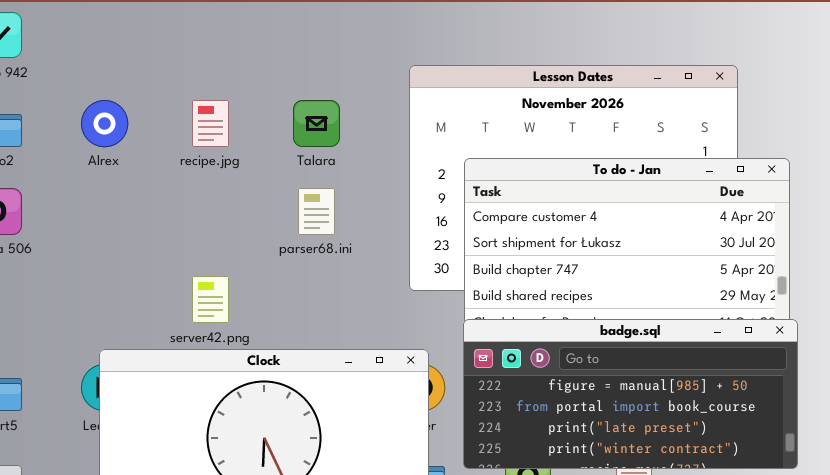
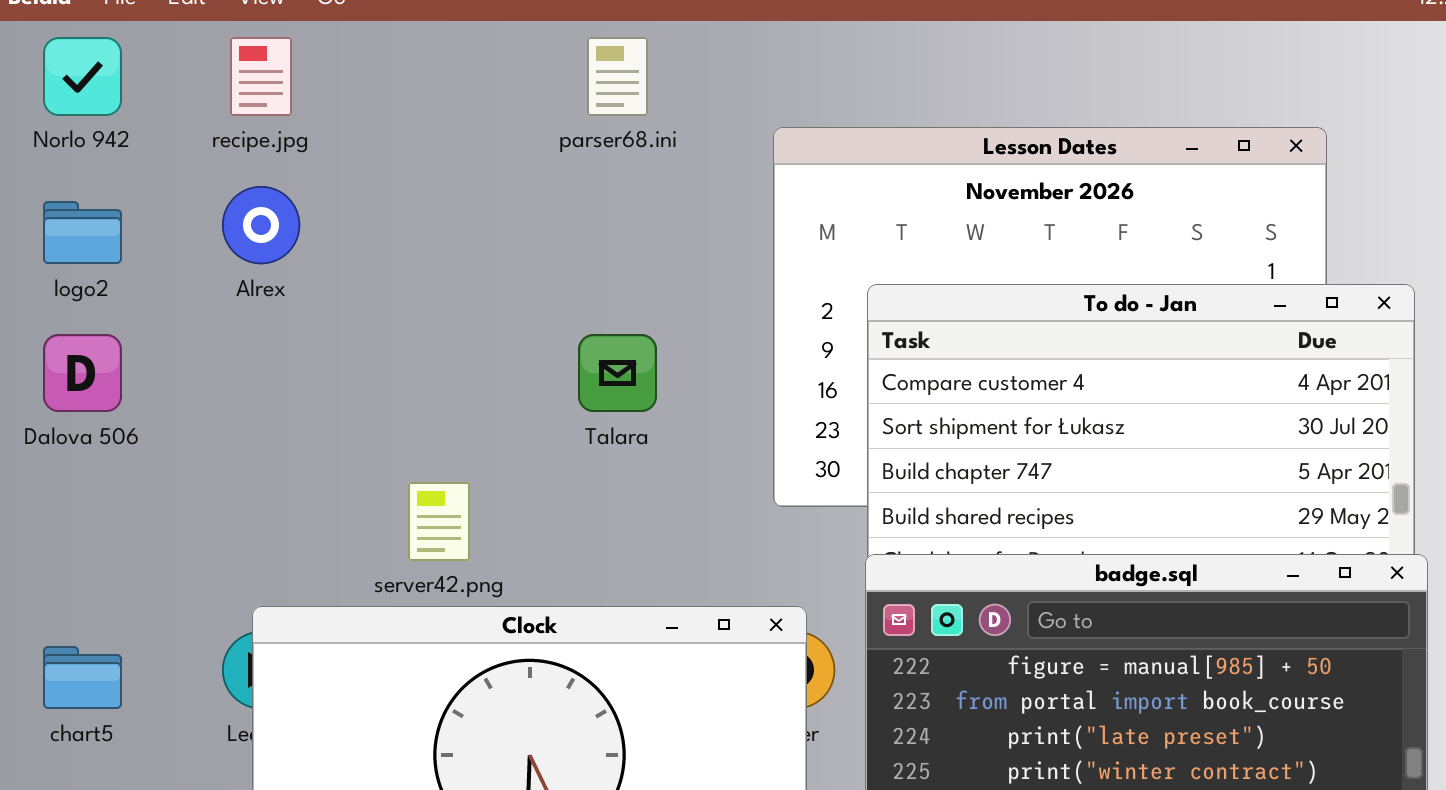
recipe.jpg: [192,100,229,147] -> [230,37,292,116], moved
Talara: [293,100,340,147] -> [578,334,657,412], moved
parser68.ini: [298,188,335,235] -> [587,37,648,116], moved

